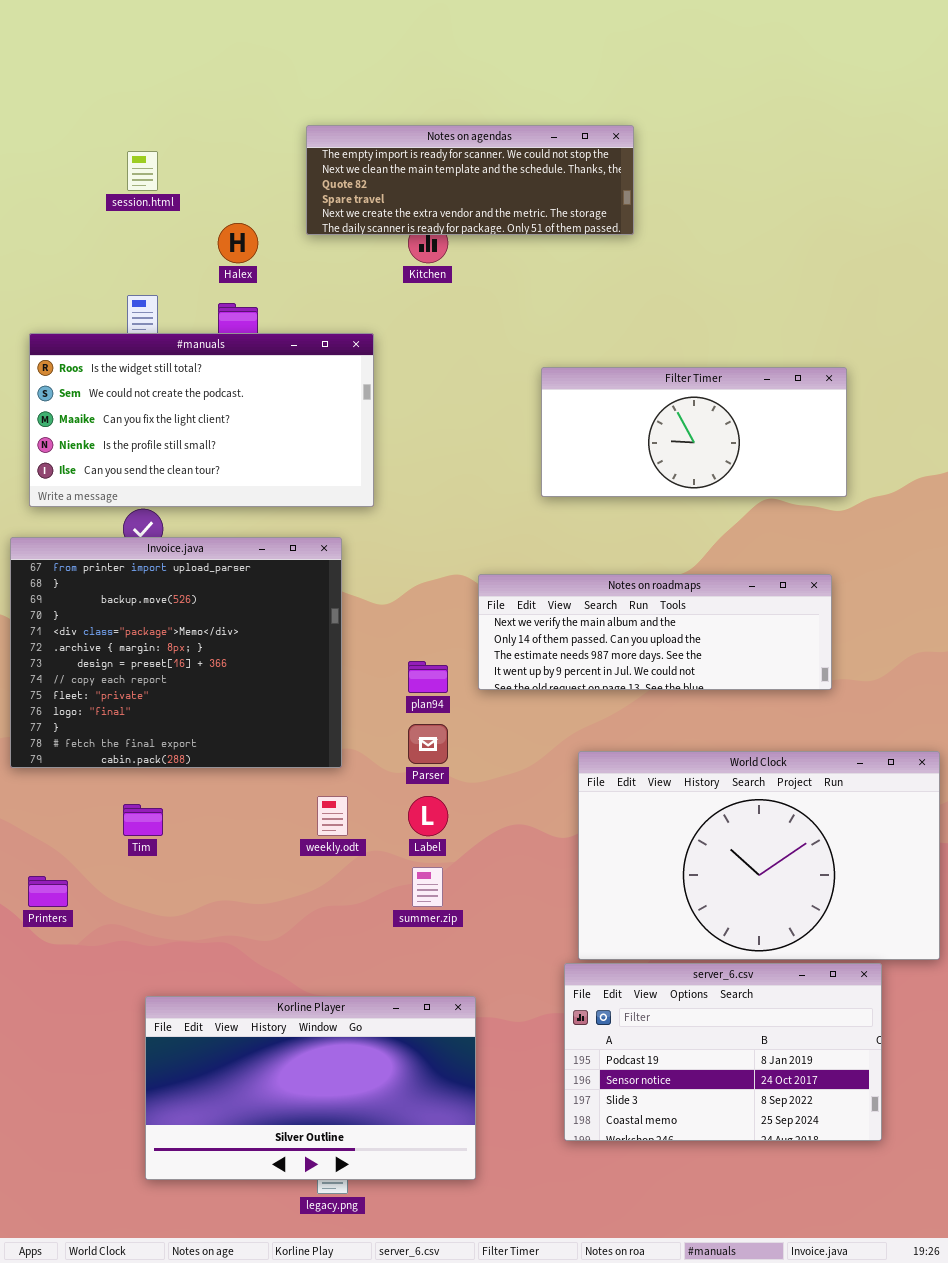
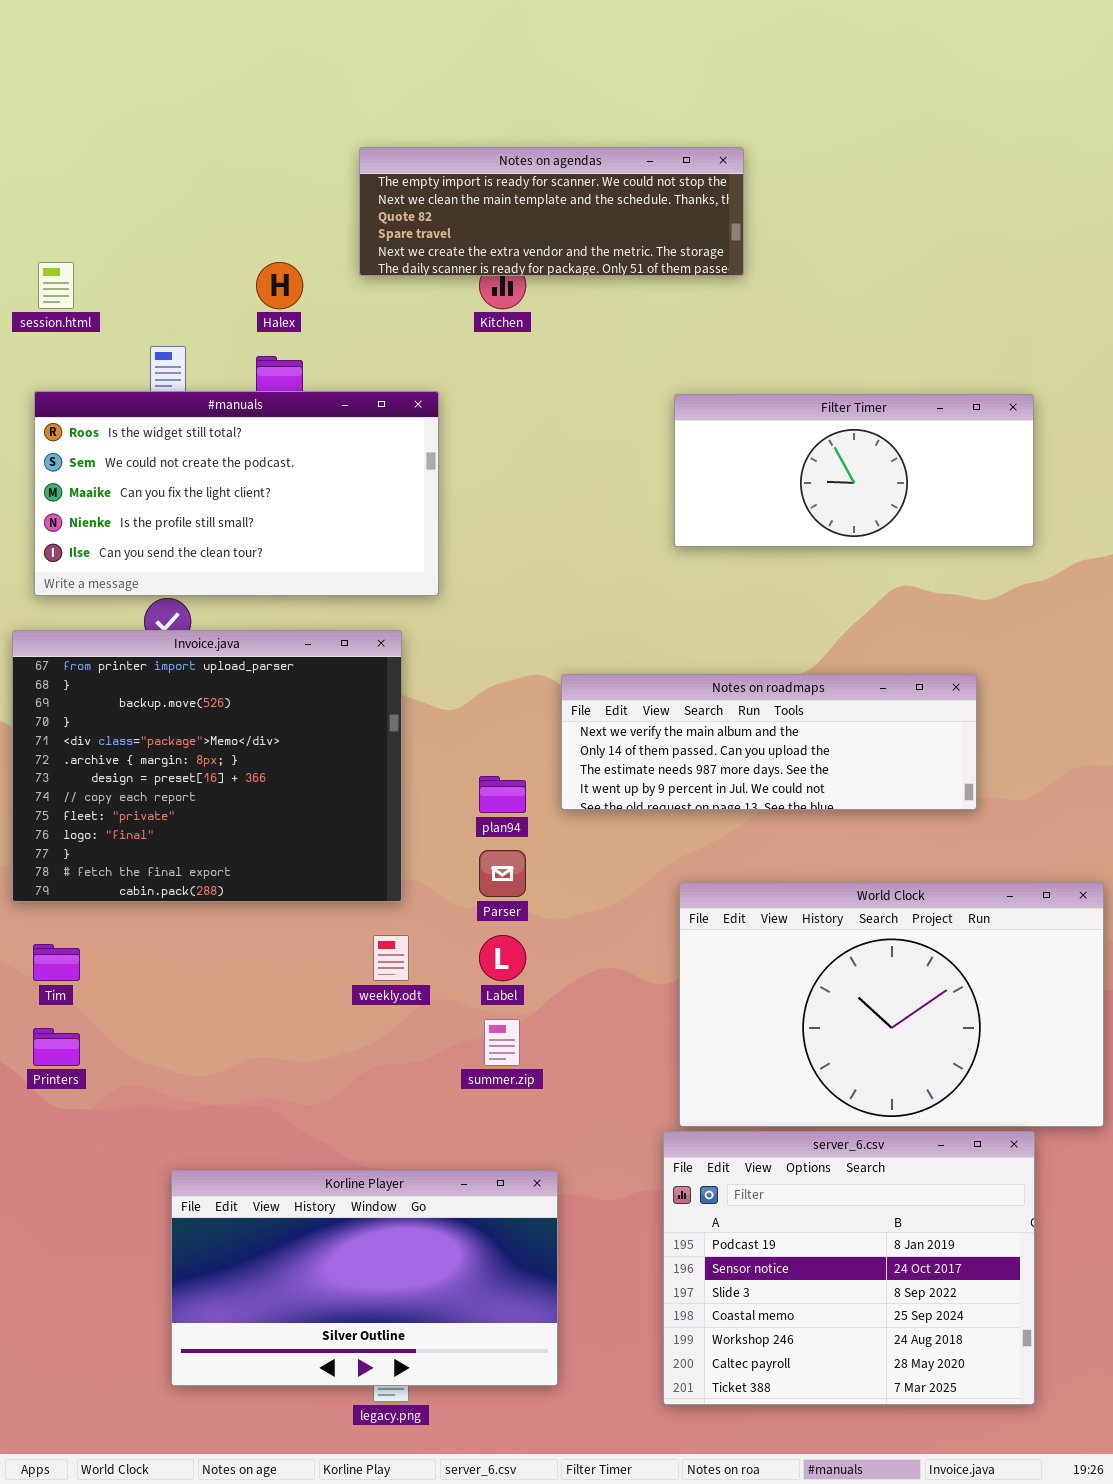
session.html: [127,151,158,191] -> [38,262,74,309], moved
Filter Timer: [541,367,847,497] -> [674,394,1034,547], moved
Tim: [123,804,163,836] -> [33,944,80,981], moved
server_6.csv: [564,963,882,1141] -> [663,1131,1035,1405], resized

